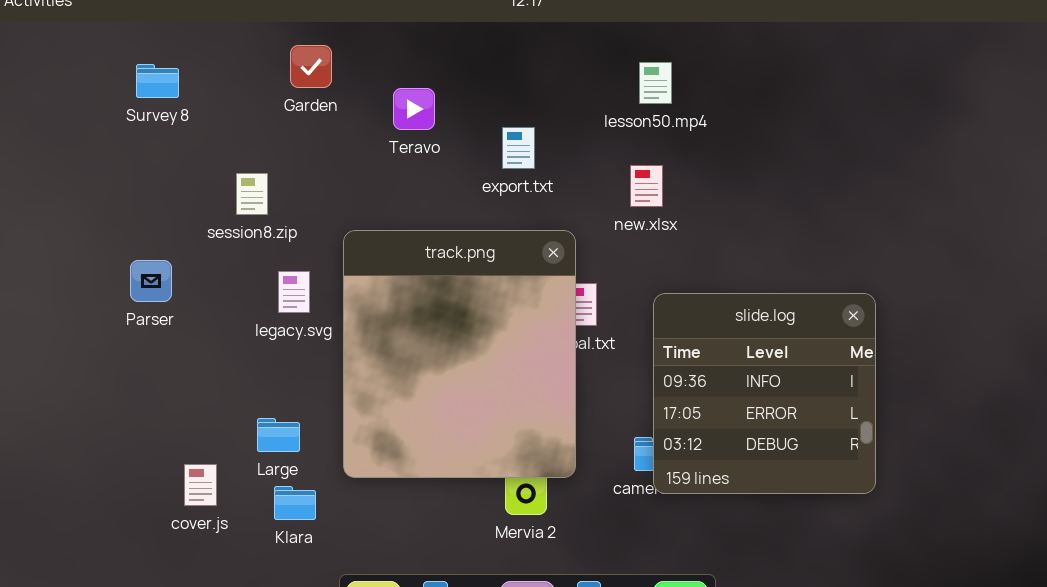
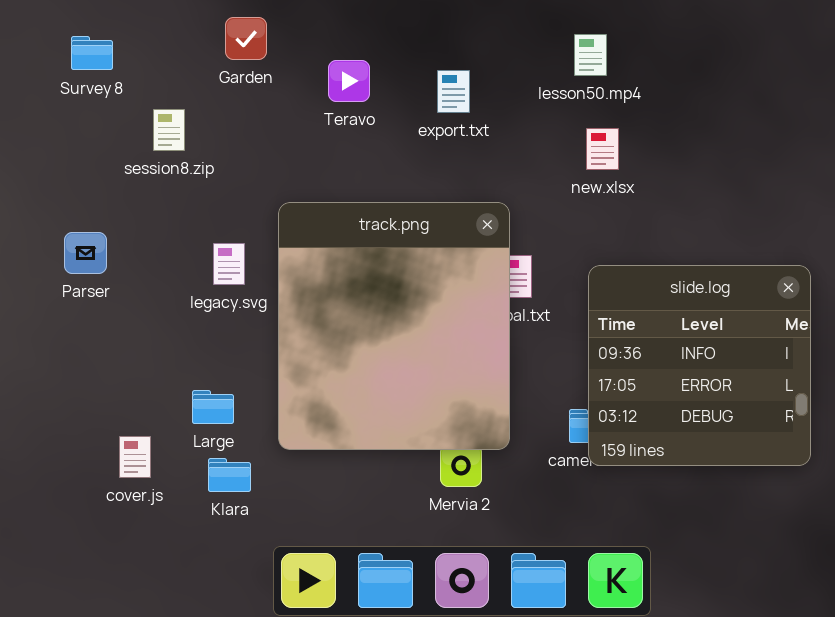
export.txt: [502,127,535,169] -> [437,70,470,113], moved
new.xlsx: [630,165,663,207] -> [586,128,619,170], moved
session8.zip: [236,173,268,215] -> [153,109,185,151], moved

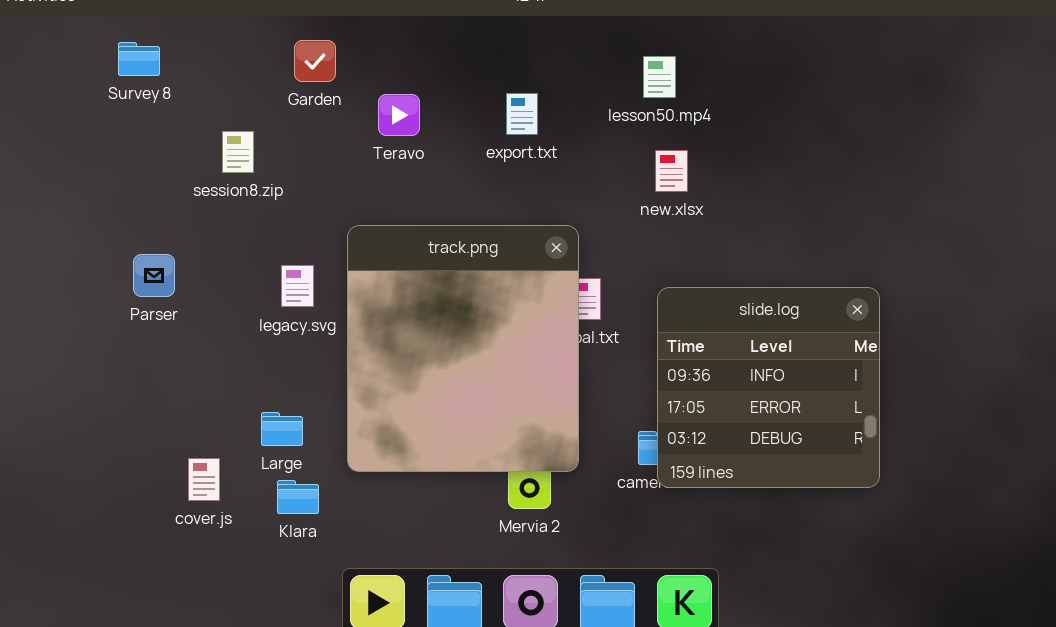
Survey 8: [71,36,113,70] -> [118,42,160,76], moved
Teravo: [328,60,370,102] -> [378,94,420,136], moved

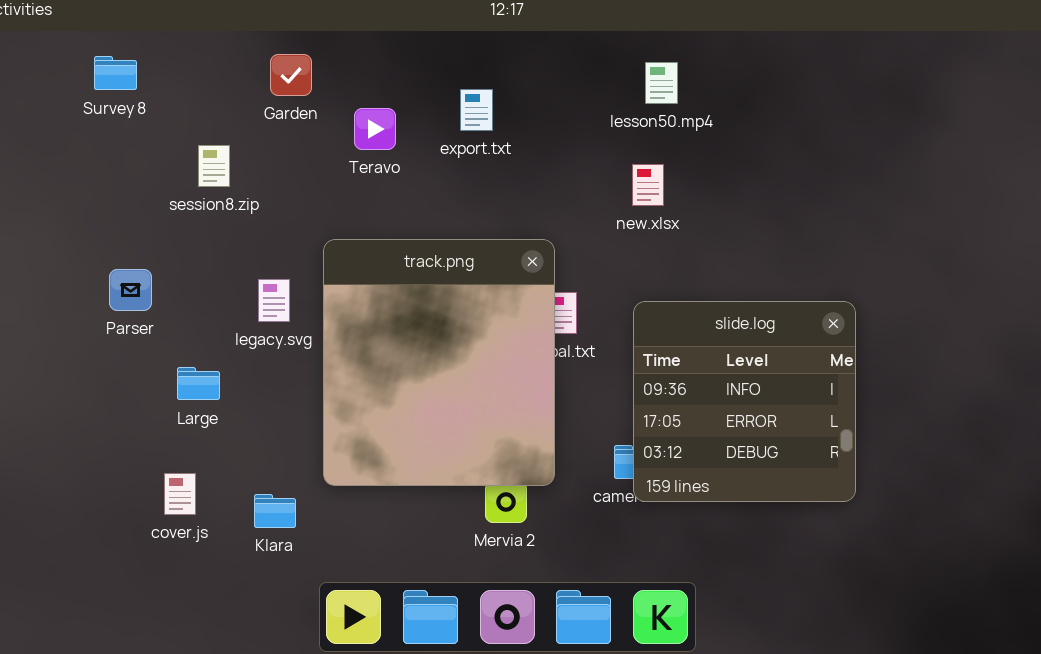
lesson50.mp4: [643,56,676,98] -> [645,62,678,104], moved
export.txt: [506,93,538,135] -> [460,89,493,131], moved
Large: [261,412,303,446] -> [177,367,220,400], moved

